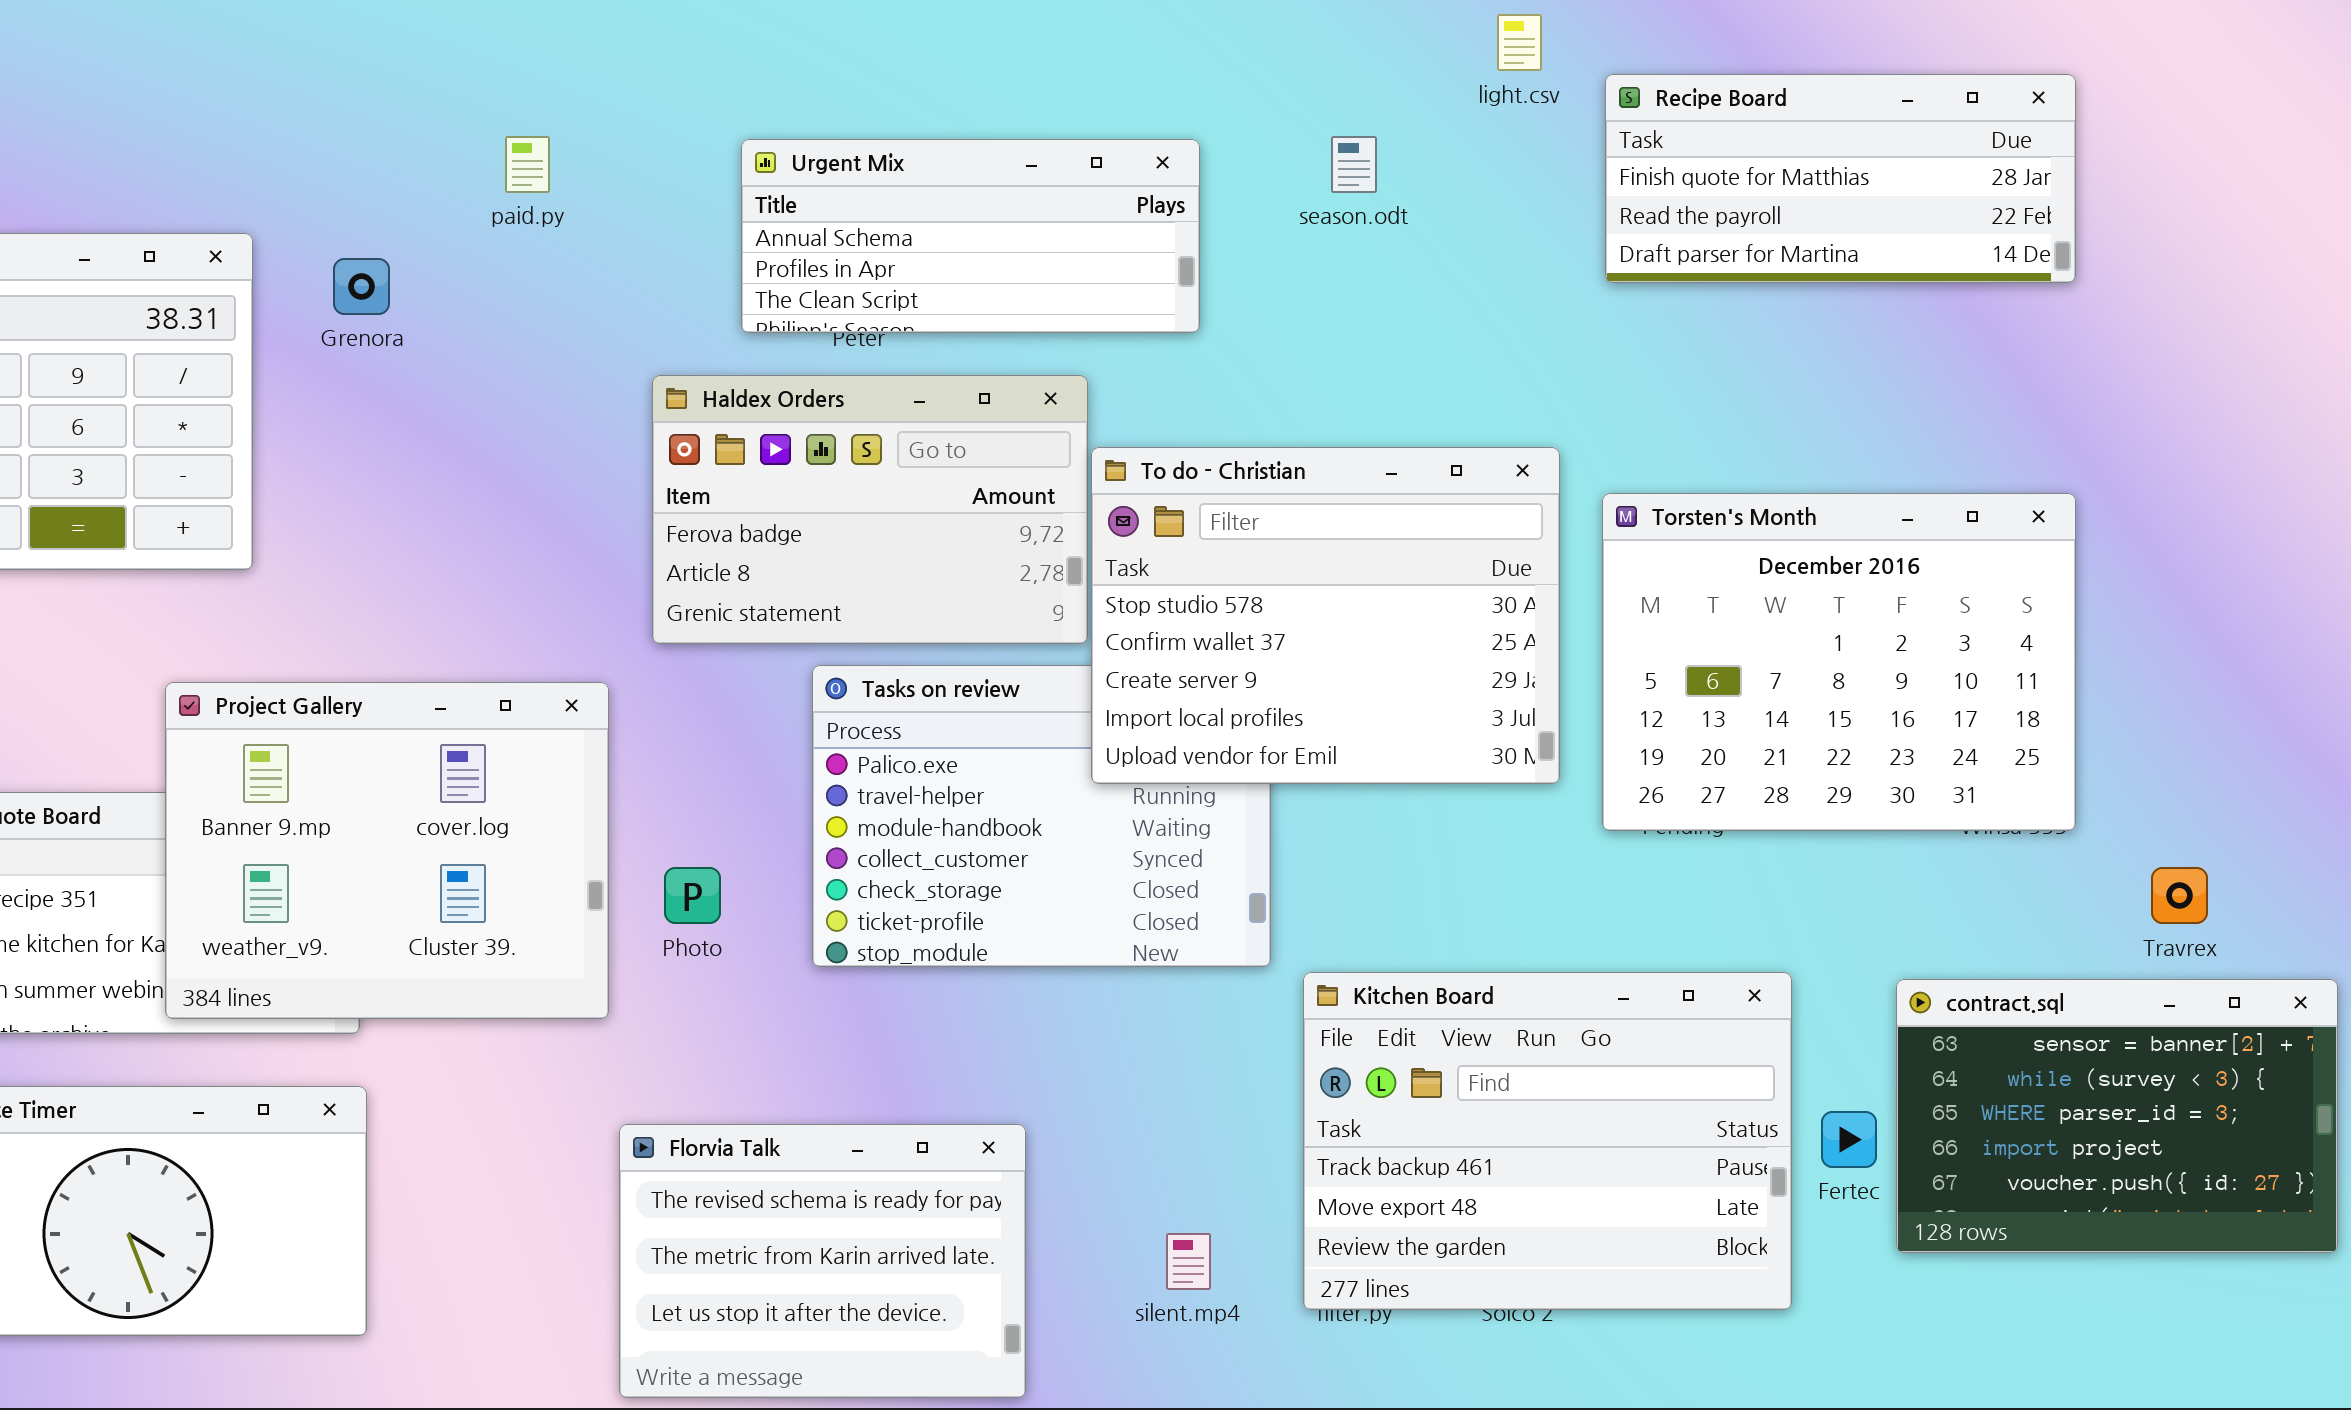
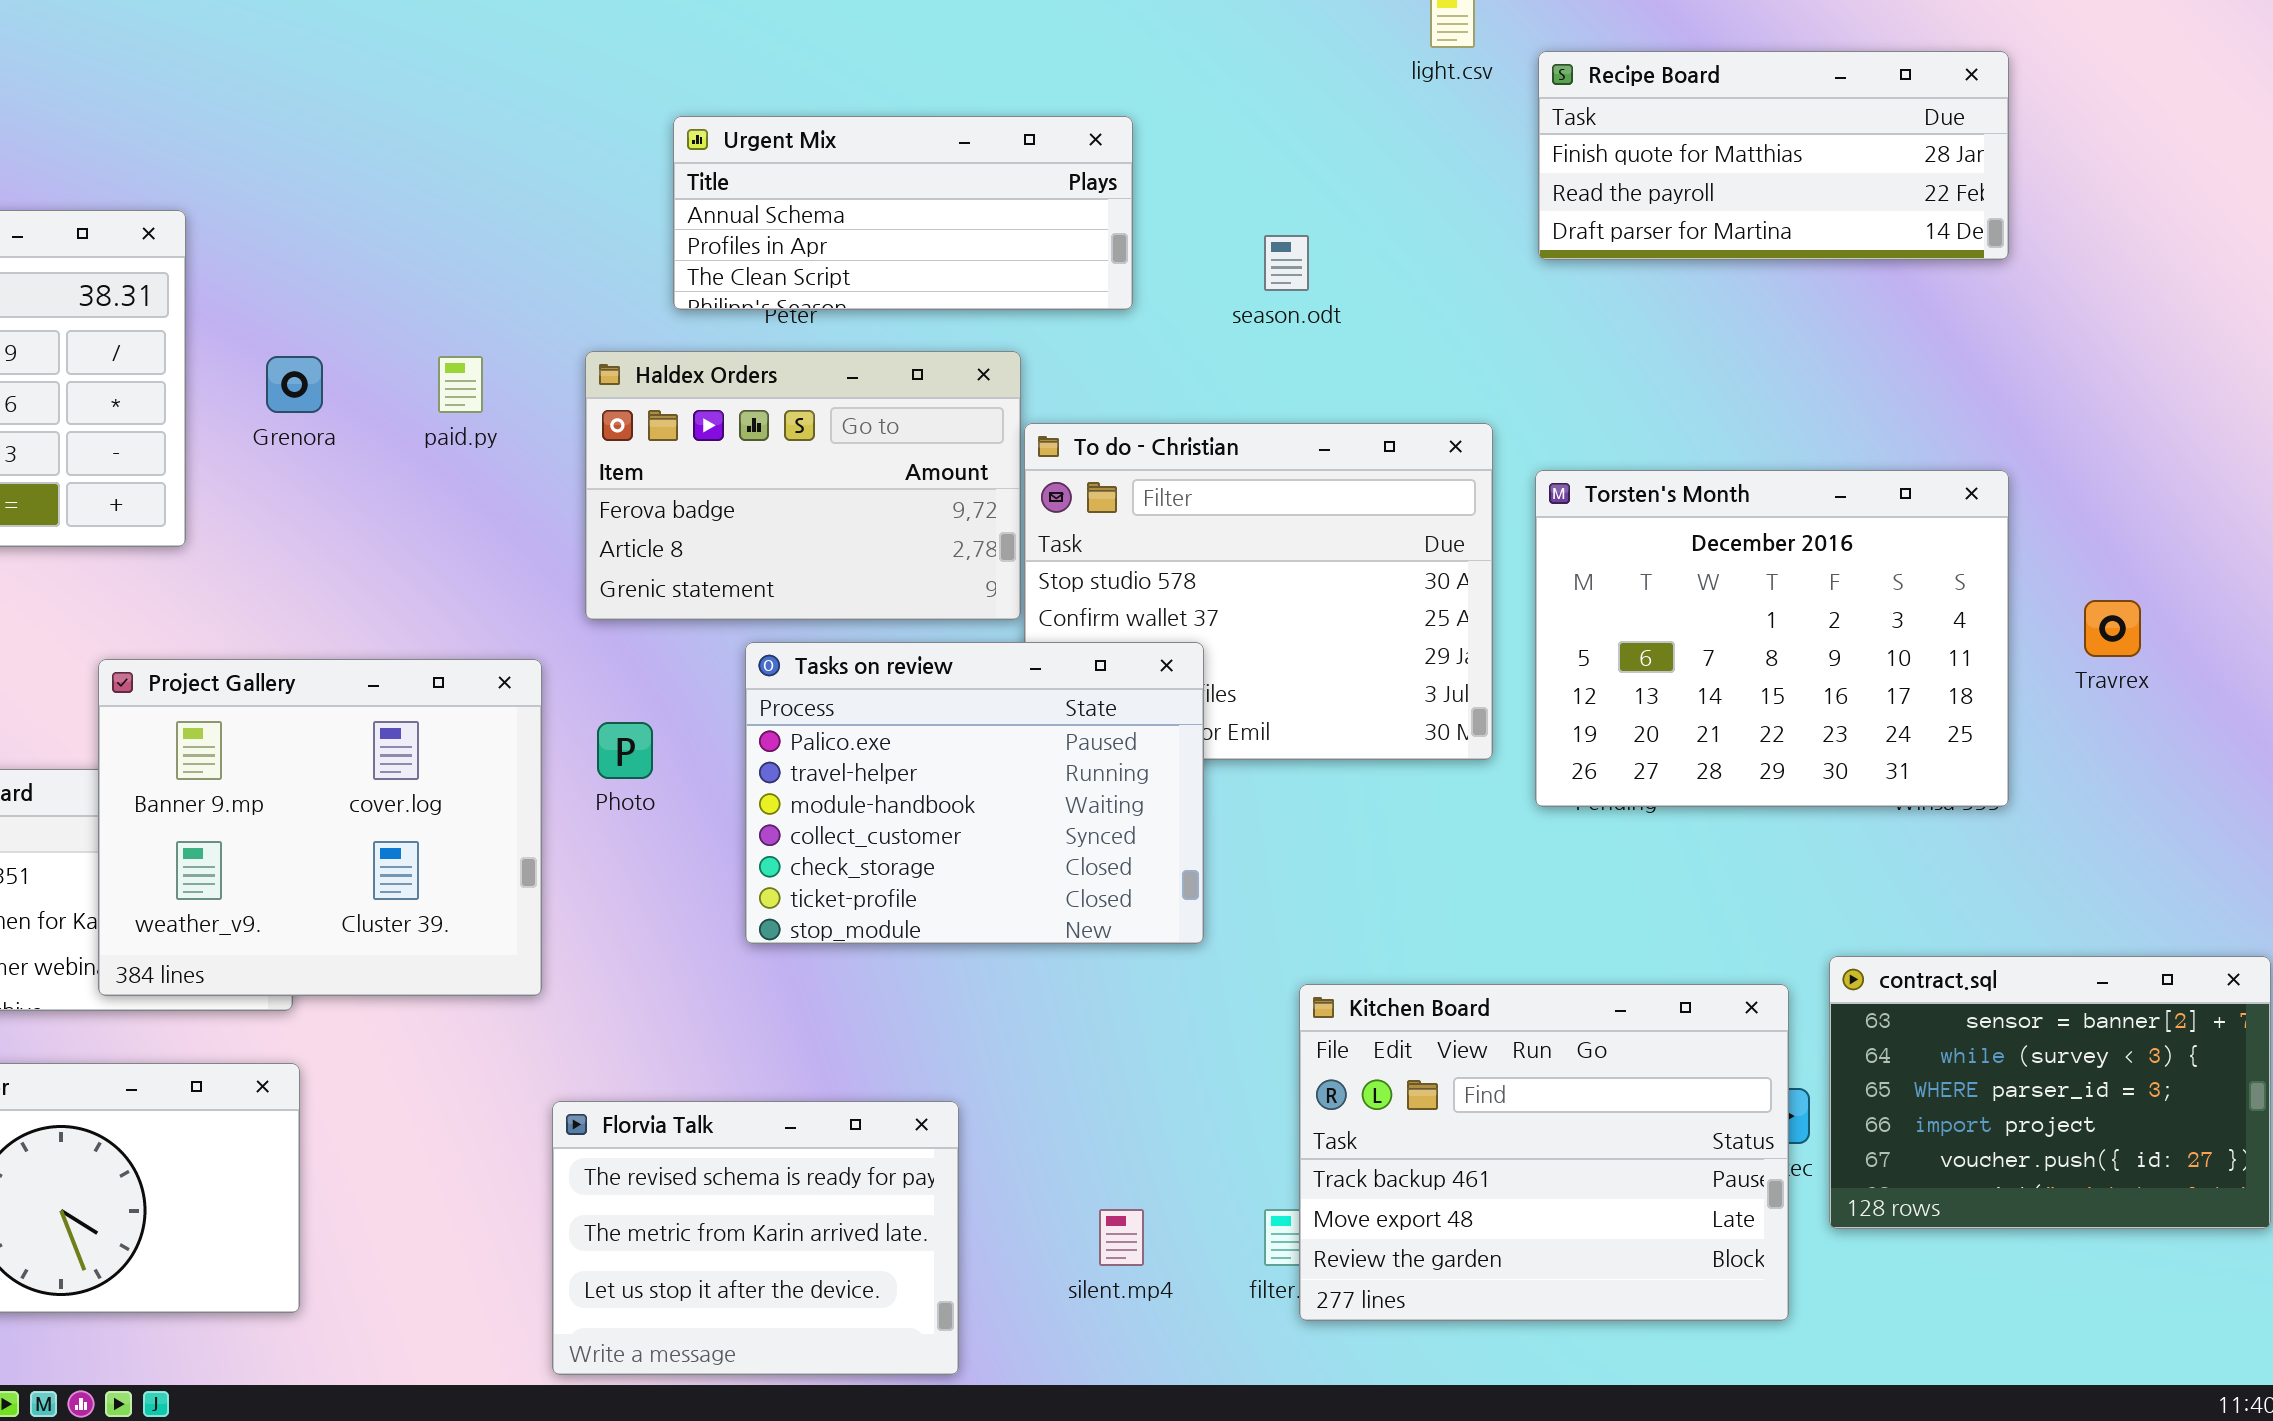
paid.py: [505,136,550,193] -> [438,356,483,413], moved
season.odt: [1331,136,1377,193] -> [1264,235,1309,291], moved
Grenora: [333,258,390,315] -> [266,356,323,413], moved
Tasks on review: [812,665,1271,967] -> [745,642,1204,944], raised
Photo: [664,867,721,924] -> [597,722,653,779], moved
Travrex: [2151,867,2208,924] -> [2084,600,2141,657], moved
Kitchen Board: [1303,972,1792,1310] -> [1299,984,1789,1321], moved

